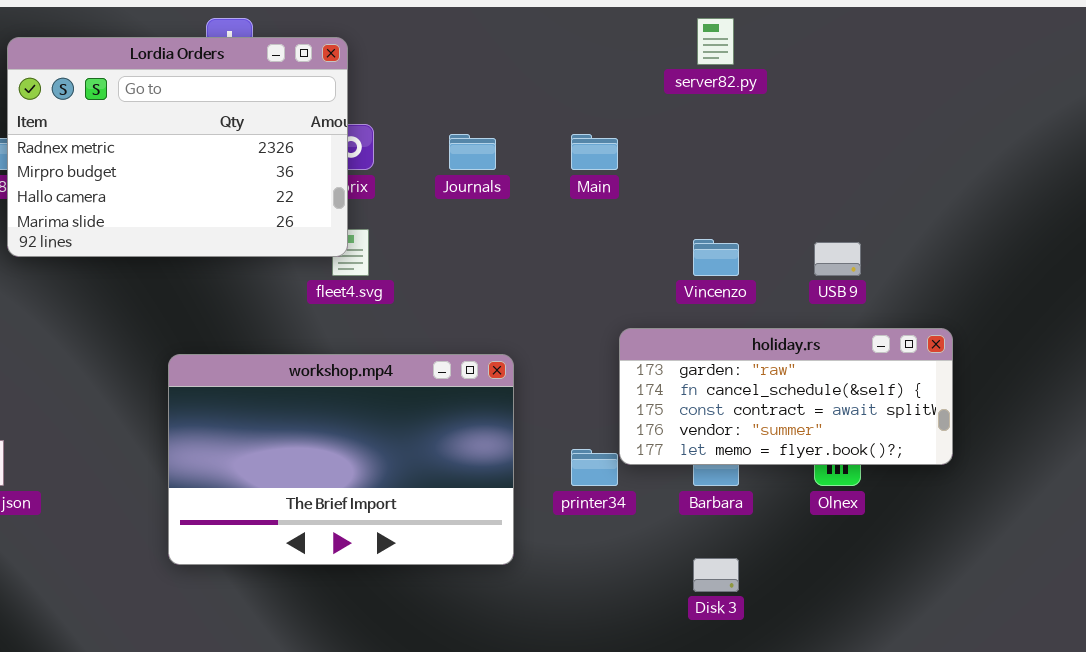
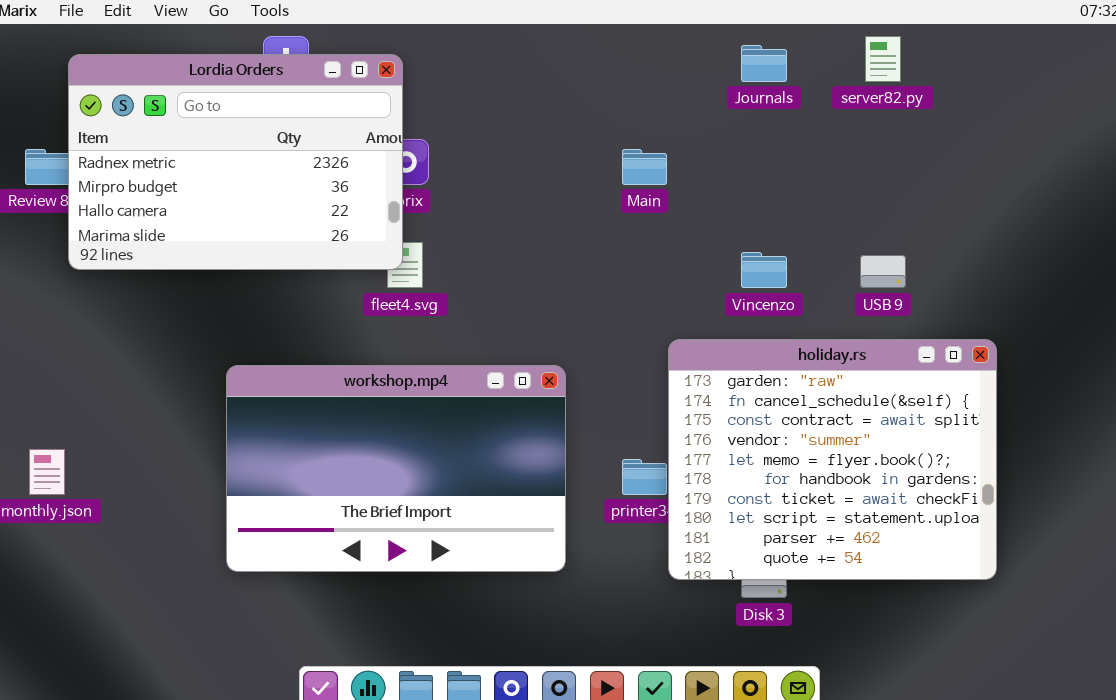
server82.py: [697,18,734,65] -> [865,36,901,82], moved
Journals: [449,134,496,170] -> [741,45,787,82], moved
holiday.rs: [619,328,953,465] -> [668,339,997,580], resized

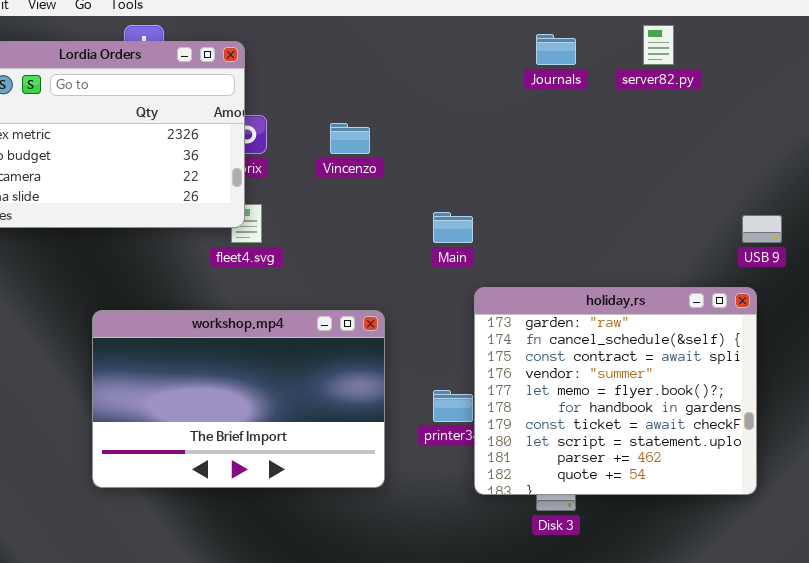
Main: [622,149,667,185] -> [433,212,473,243], moved
Vincenzo: [741,252,787,288] -> [330,123,370,154], moved
USB 9: [860,255,906,288] -> [742,215,782,243], moved

